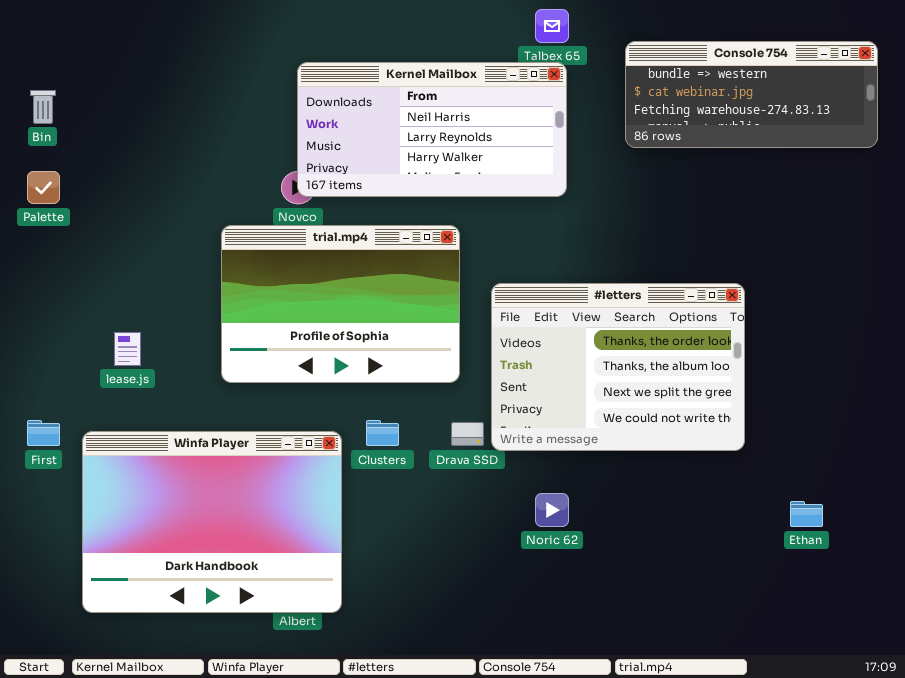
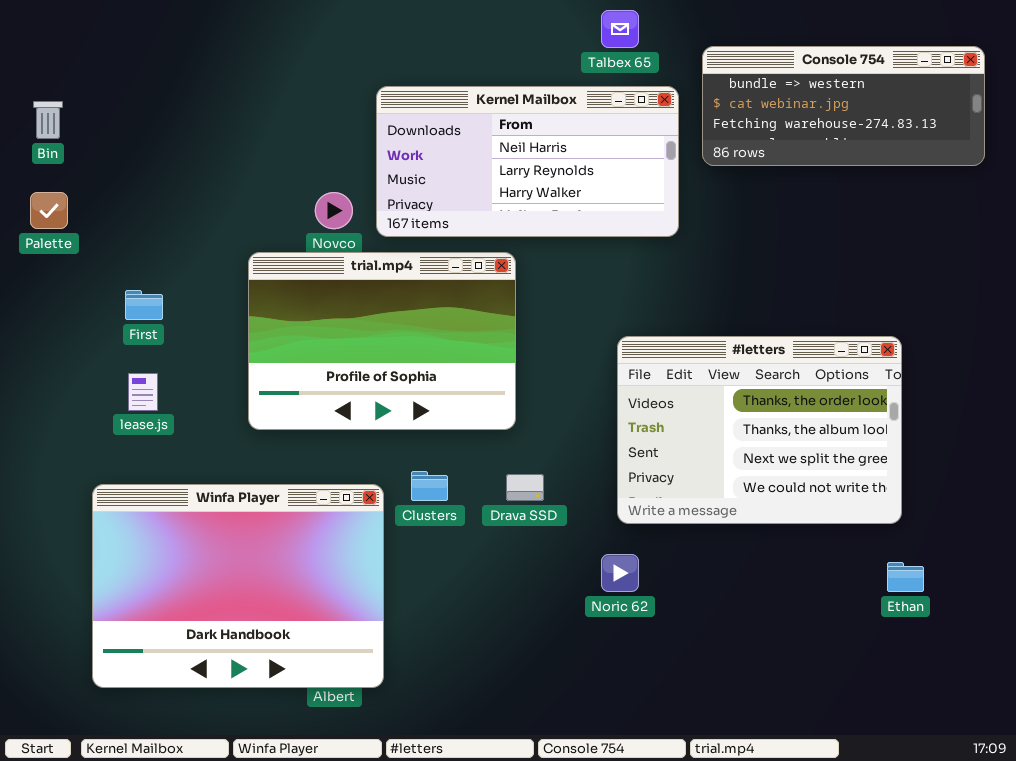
Kernel Mailbox: [297,62,567,197] -> [376,86,679,237], moved
#letters: [491,283,745,451] -> [617,336,902,524], moved
First: [27,420,60,446] -> [125,290,163,320], moved

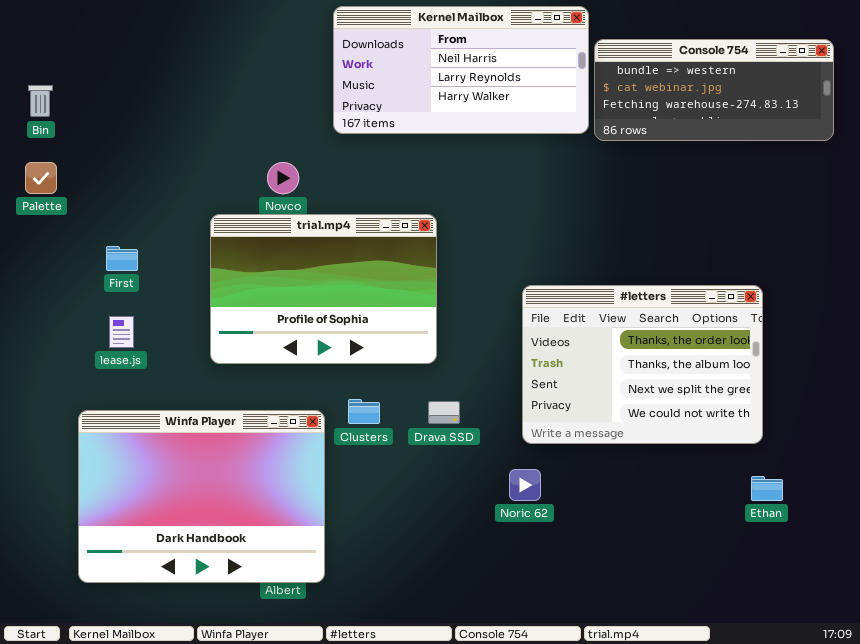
Kernel Mailbox: [376,86,679,237] -> [333,6,589,134], moved

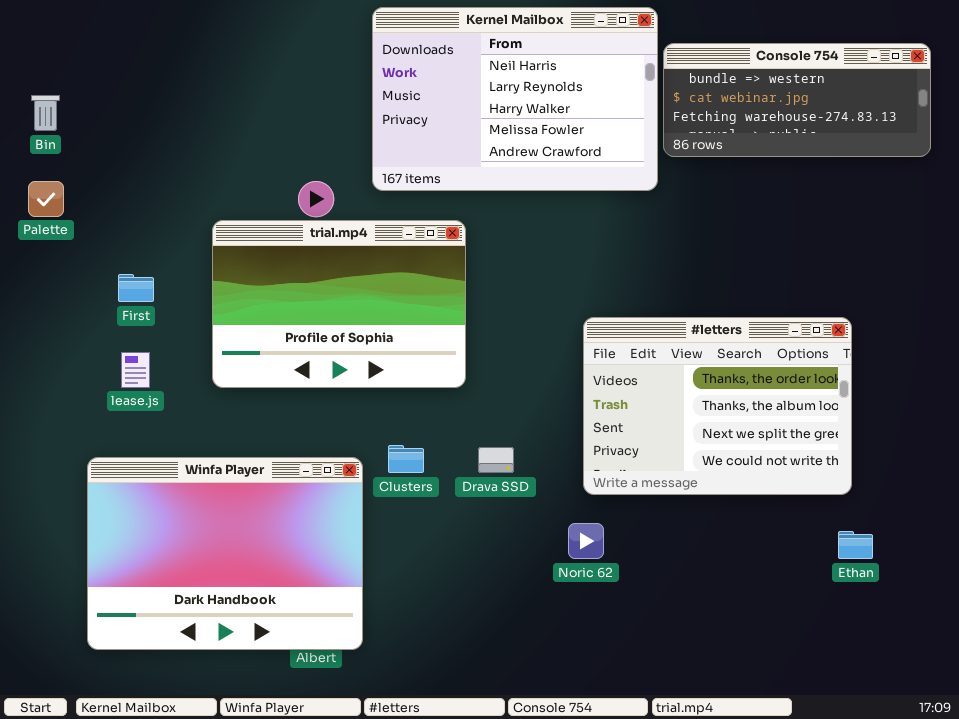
Kernel Mailbox: [333,6,589,134] -> [372,7,658,191], resized
trial.mp4: [210,214,437,364] -> [212,220,466,388], moved

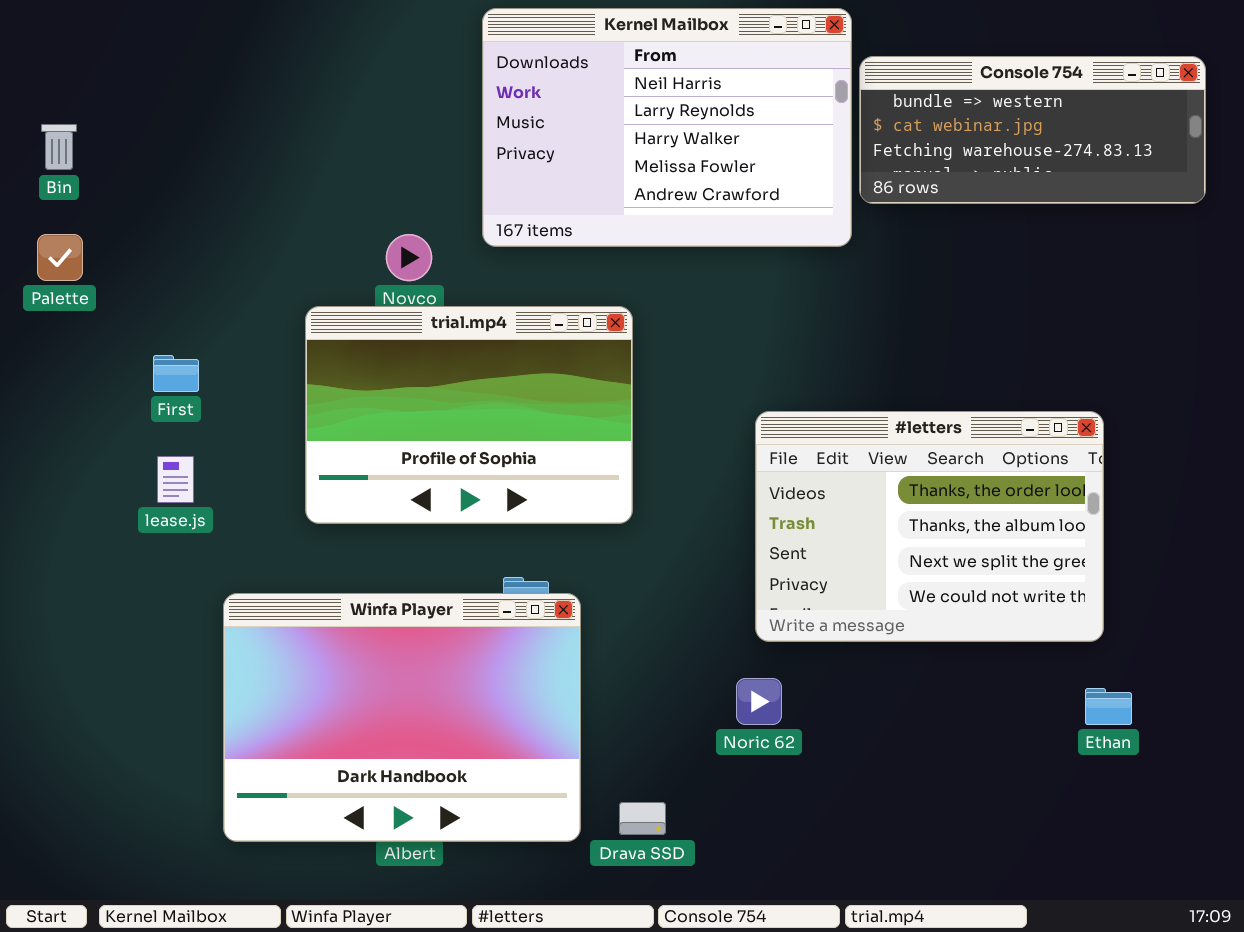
trial.mp4: [212,220,466,388] -> [305,306,633,524], moved
Drava SSD: [478,447,514,473] -> [619,802,666,835], moved
Winfa Player: [87,457,363,650] -> [223,593,581,842], moved

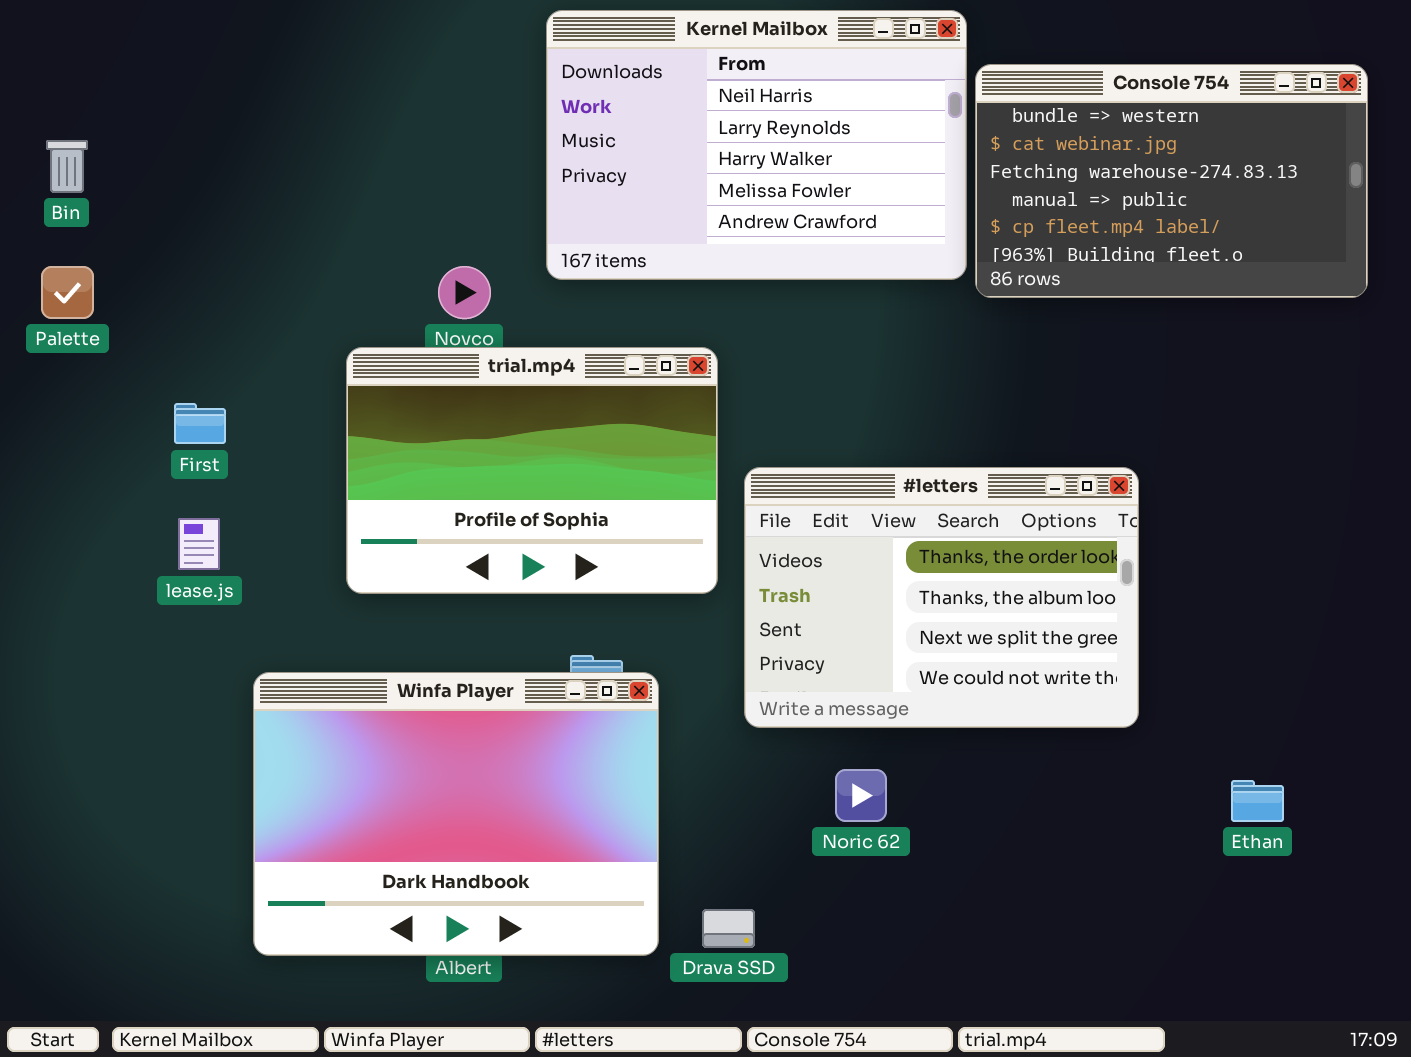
Console 754: [859,56,1206,204] -> [975,64,1368,298], resized
#letters: [755,411,1104,642] -> [744,467,1139,728], moved

